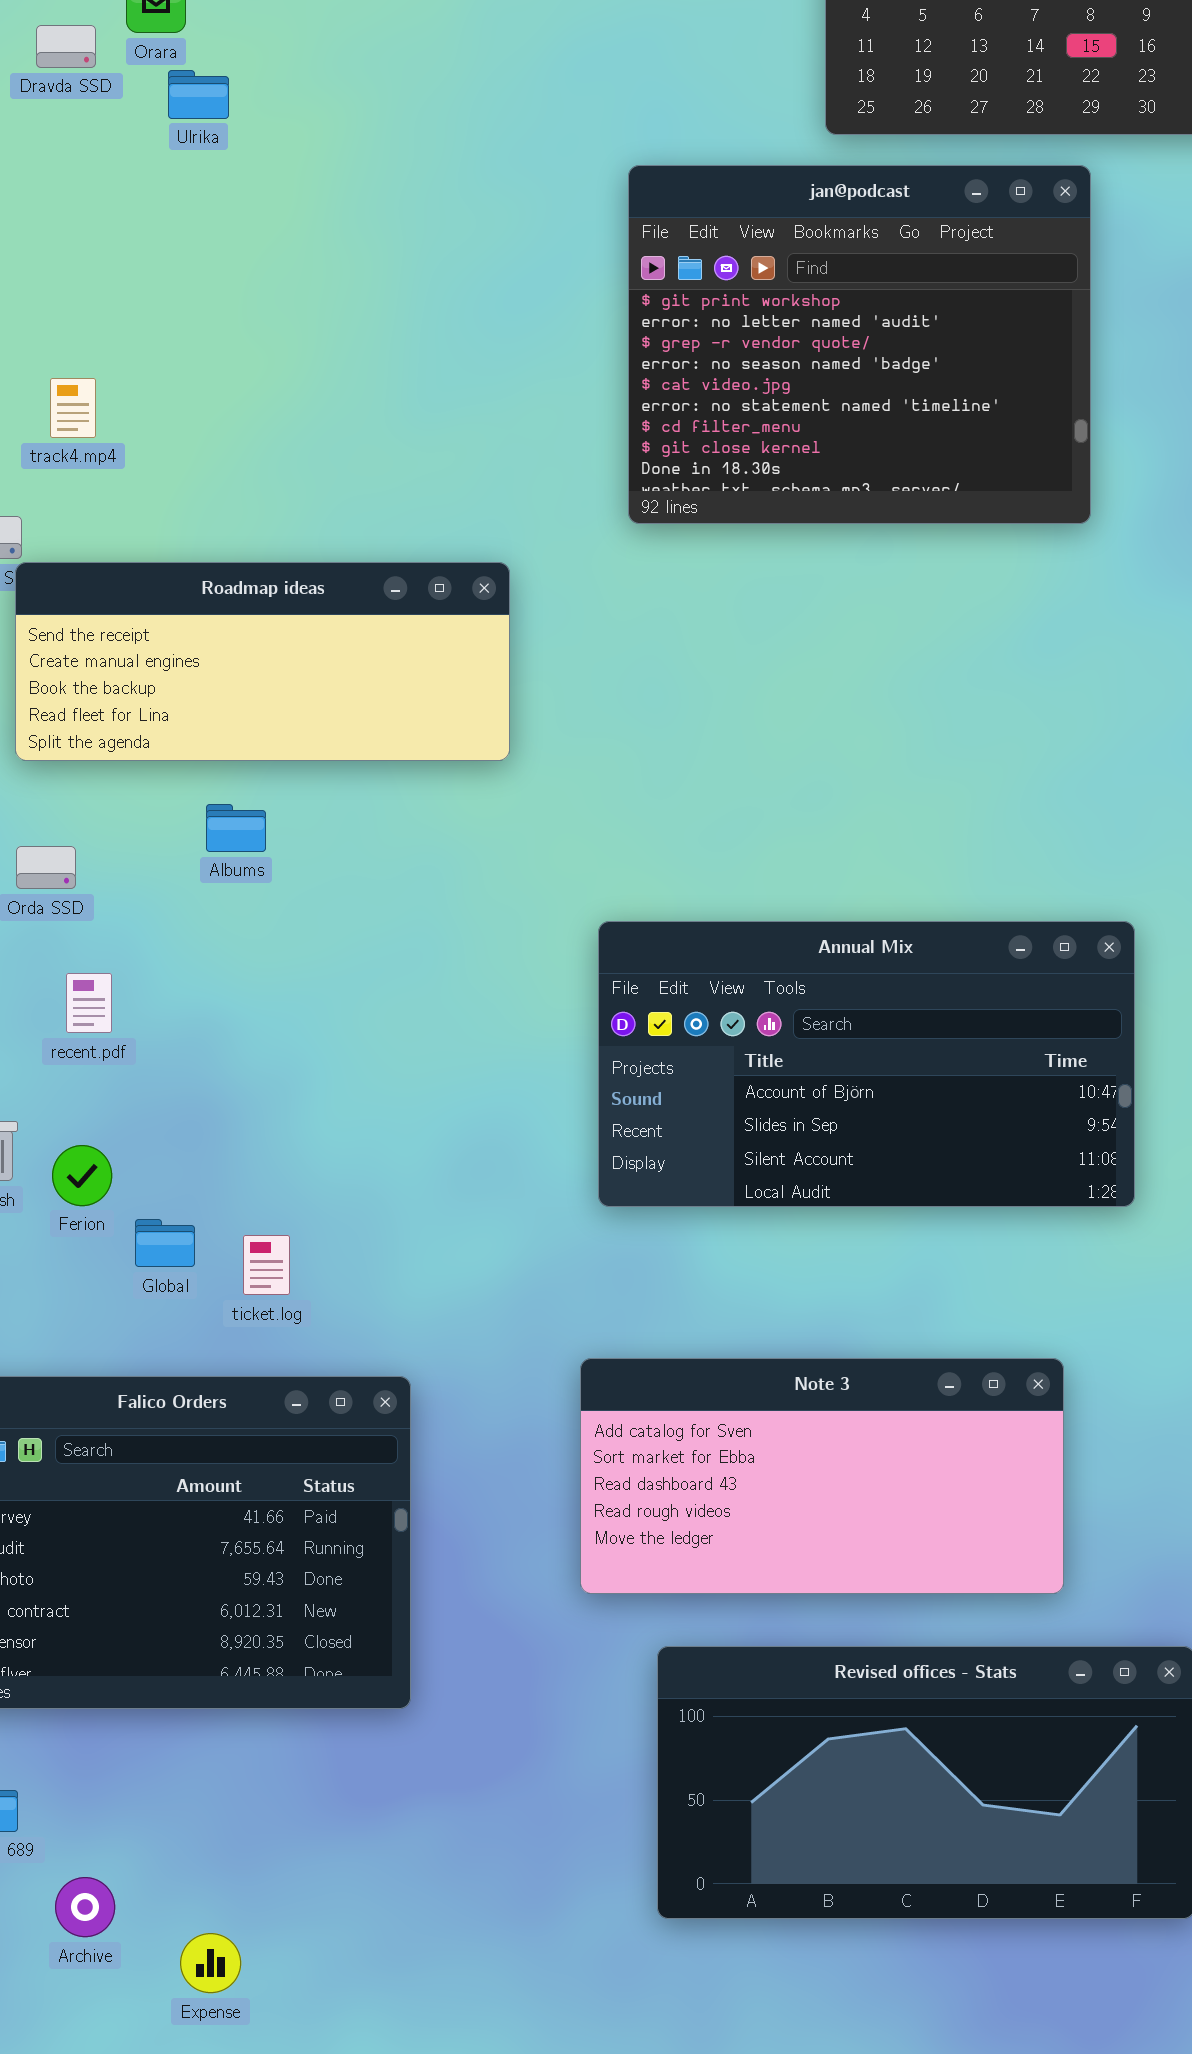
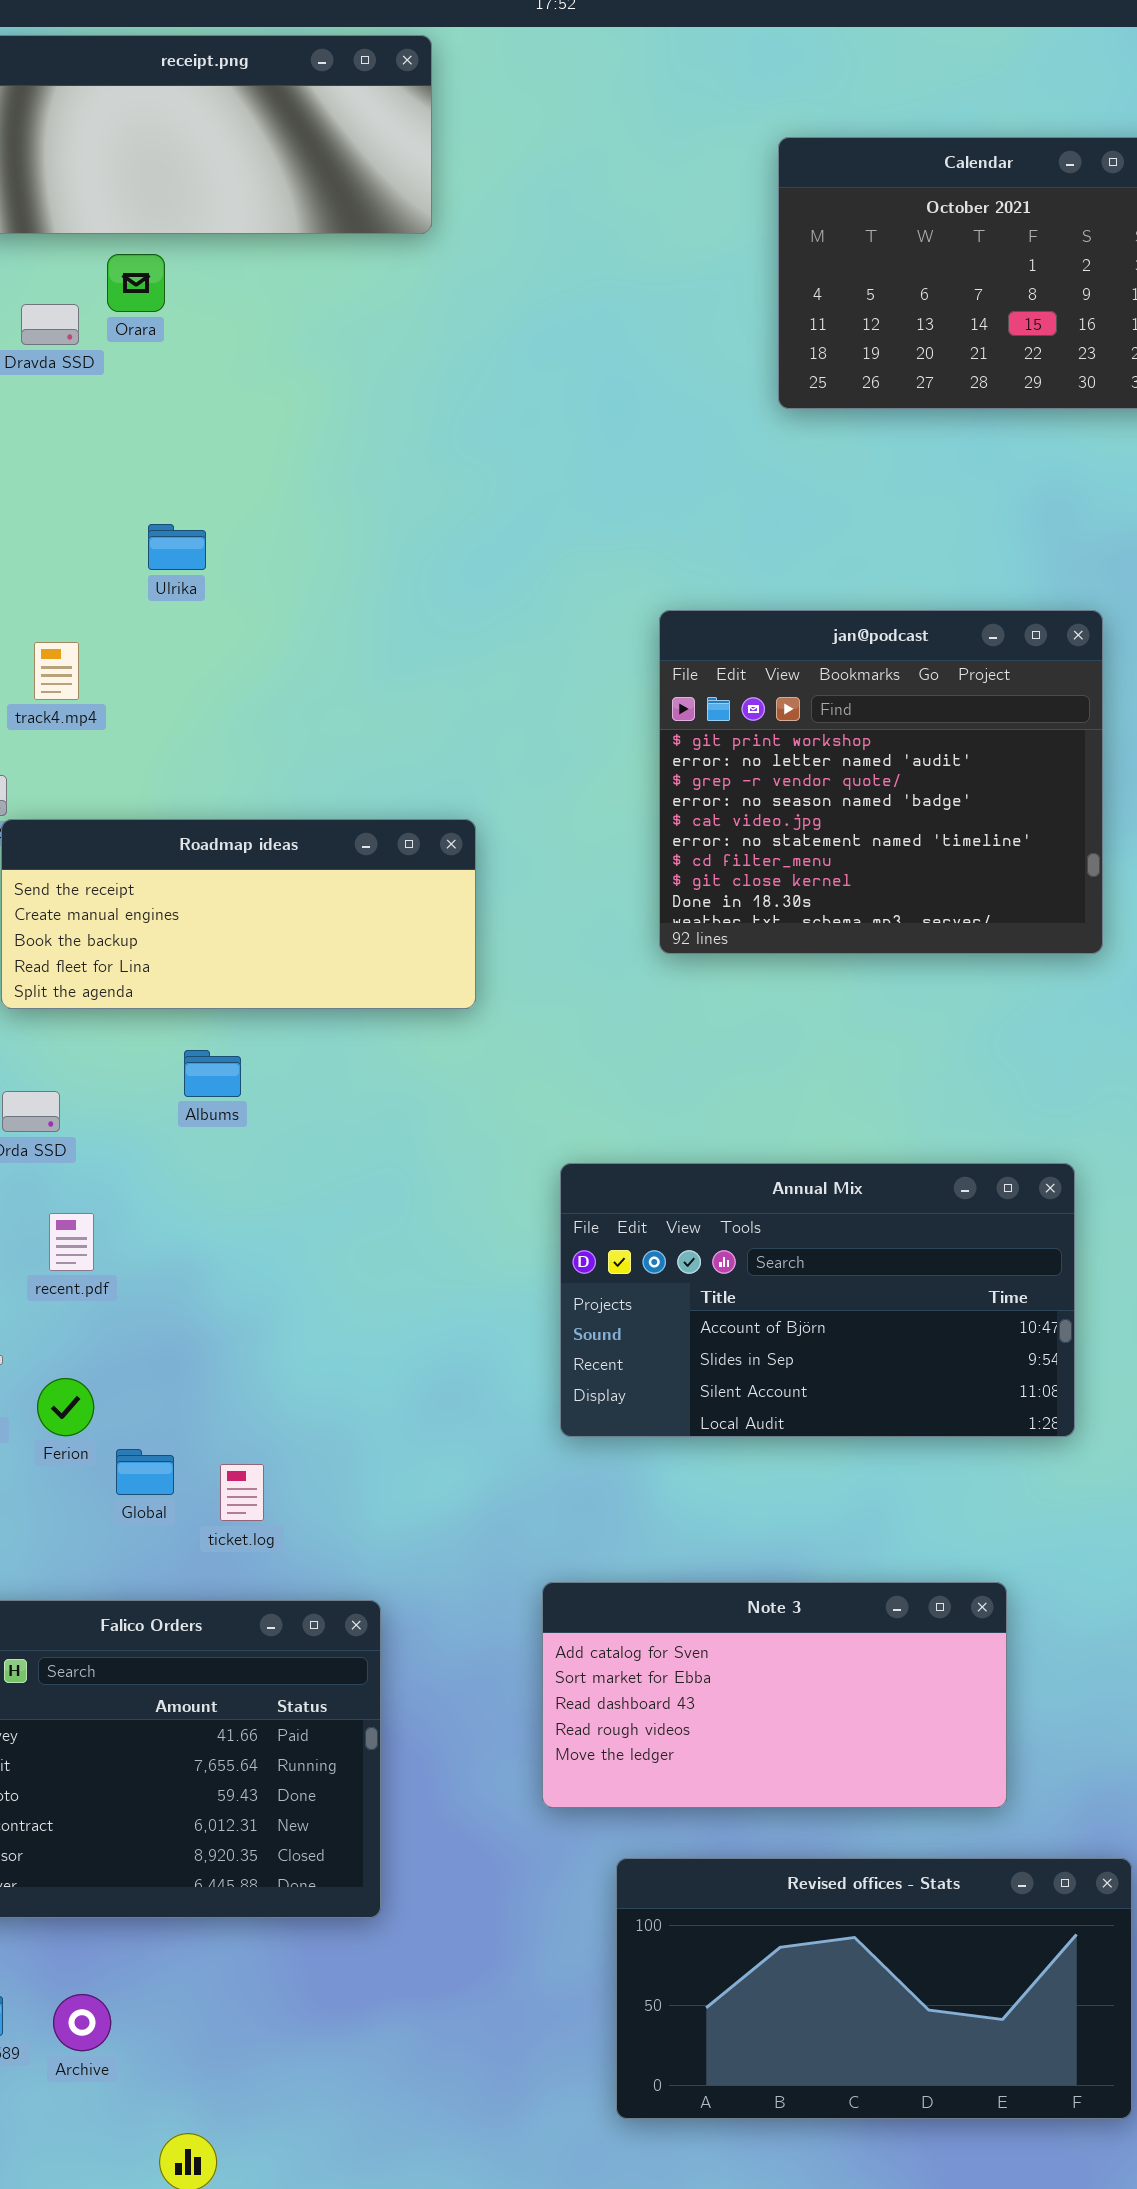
Ulrika: [168,70,229,119] -> [148,524,206,570], moved
jan@podcast: [628,165,1091,524] -> [659,610,1103,954], moved
Archive: [55,1877,115,1937] -> [53,1994,111,2051], moved

